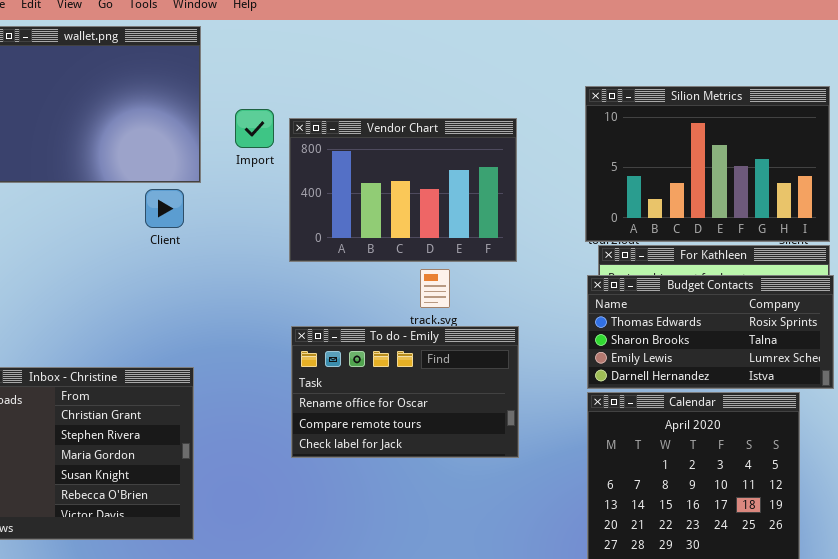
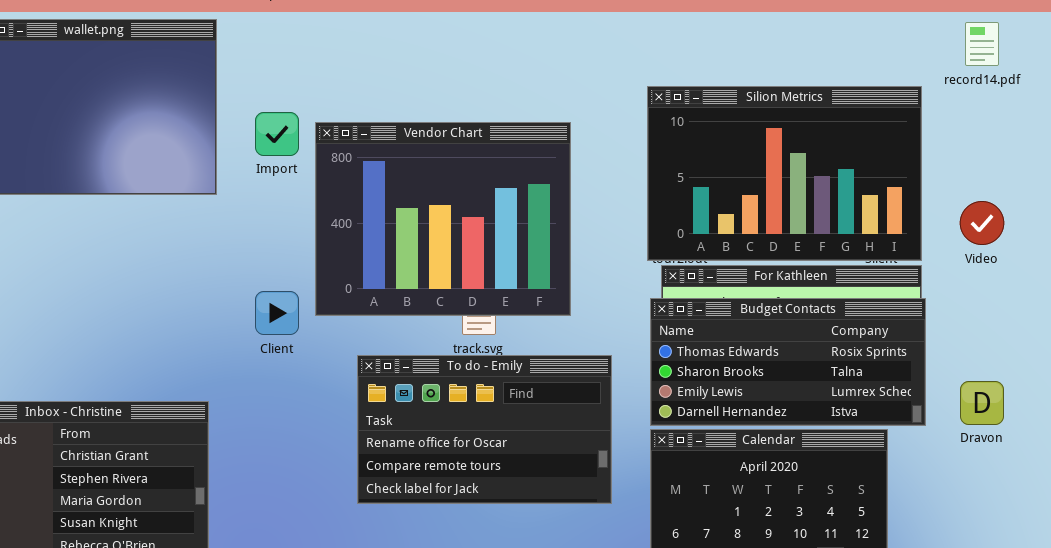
Vendor Chart: [289,118,517,262] -> [315,122,571,316], resized
Client: [145,189,184,228] -> [255,291,299,335], moved
To do - Emily: [291,326,519,458] -> [357,355,612,504], moved

